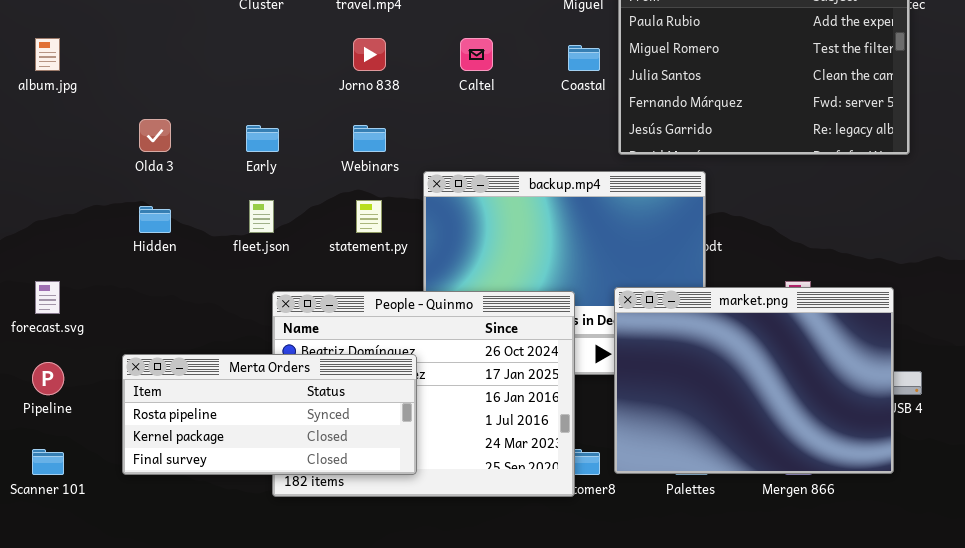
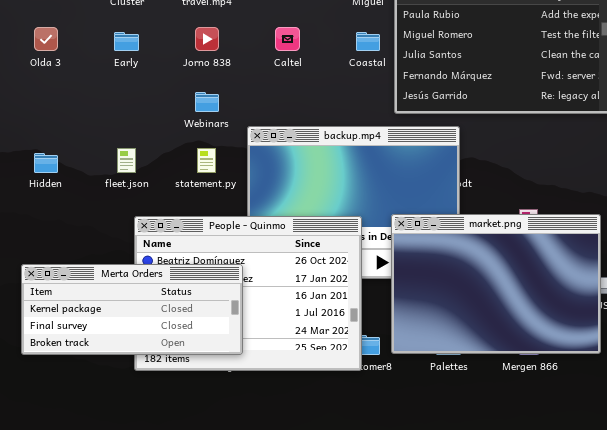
Olda 3: [139,119,171,152] -> [34,27,58,51], moved
Early: [246,125,279,152] -> [114,32,139,51], moved
Merta Orders: [122,354,417,475] -> [21,264,243,355], scrolled down 1 row

